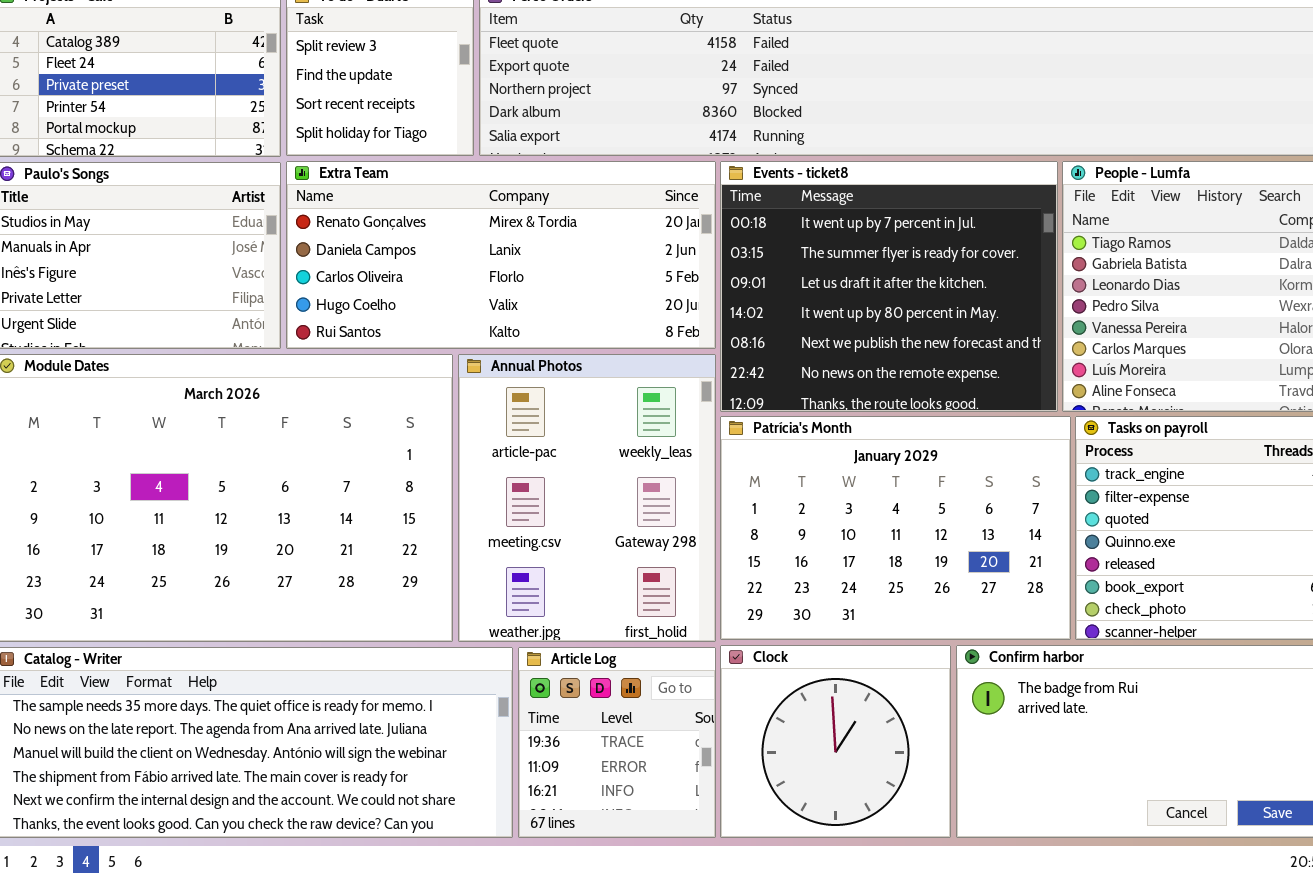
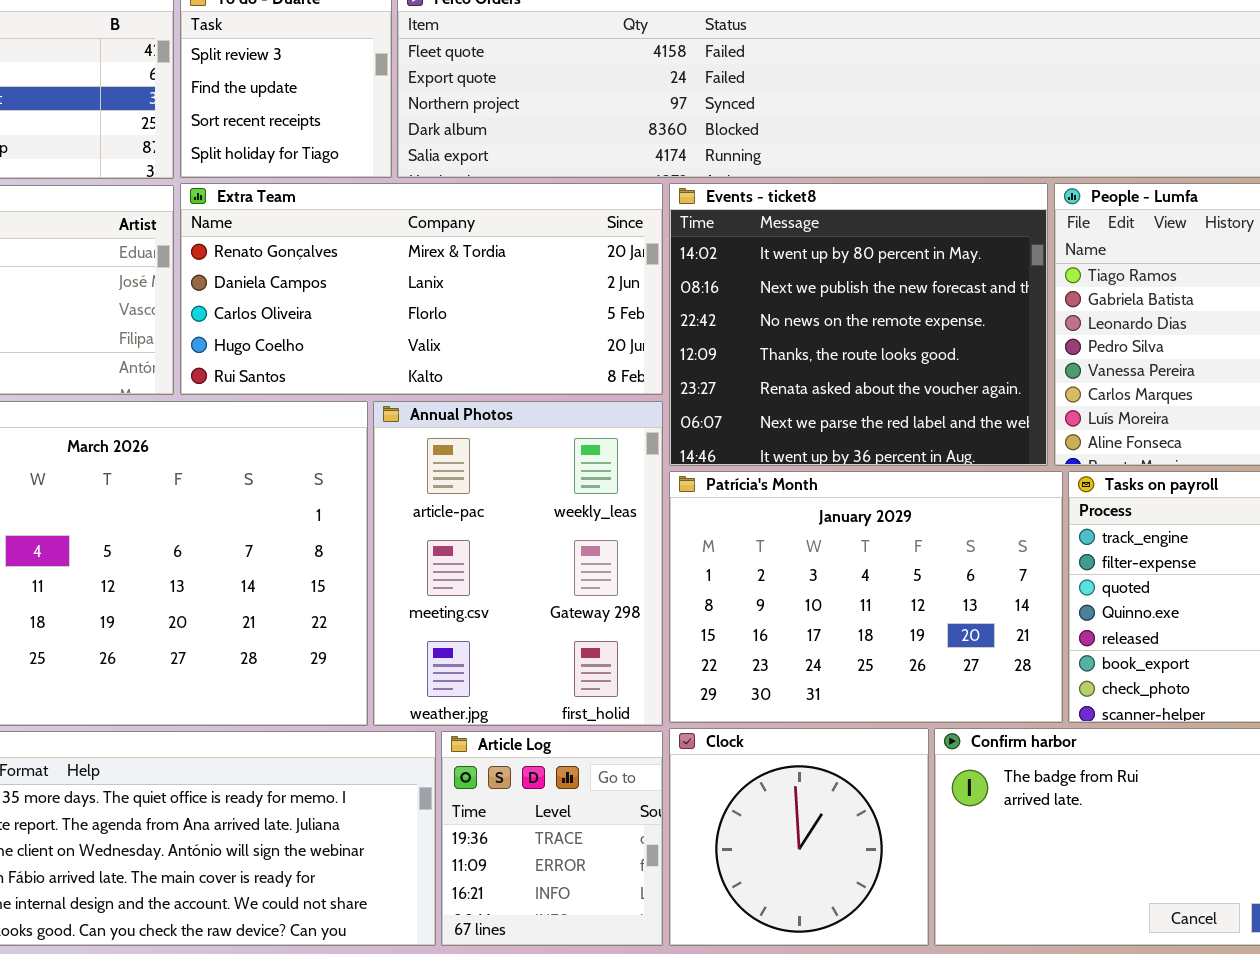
Events - ticket8: [720,161,1058,412] -> [669,183,1048,466], scrolled down 3 rows

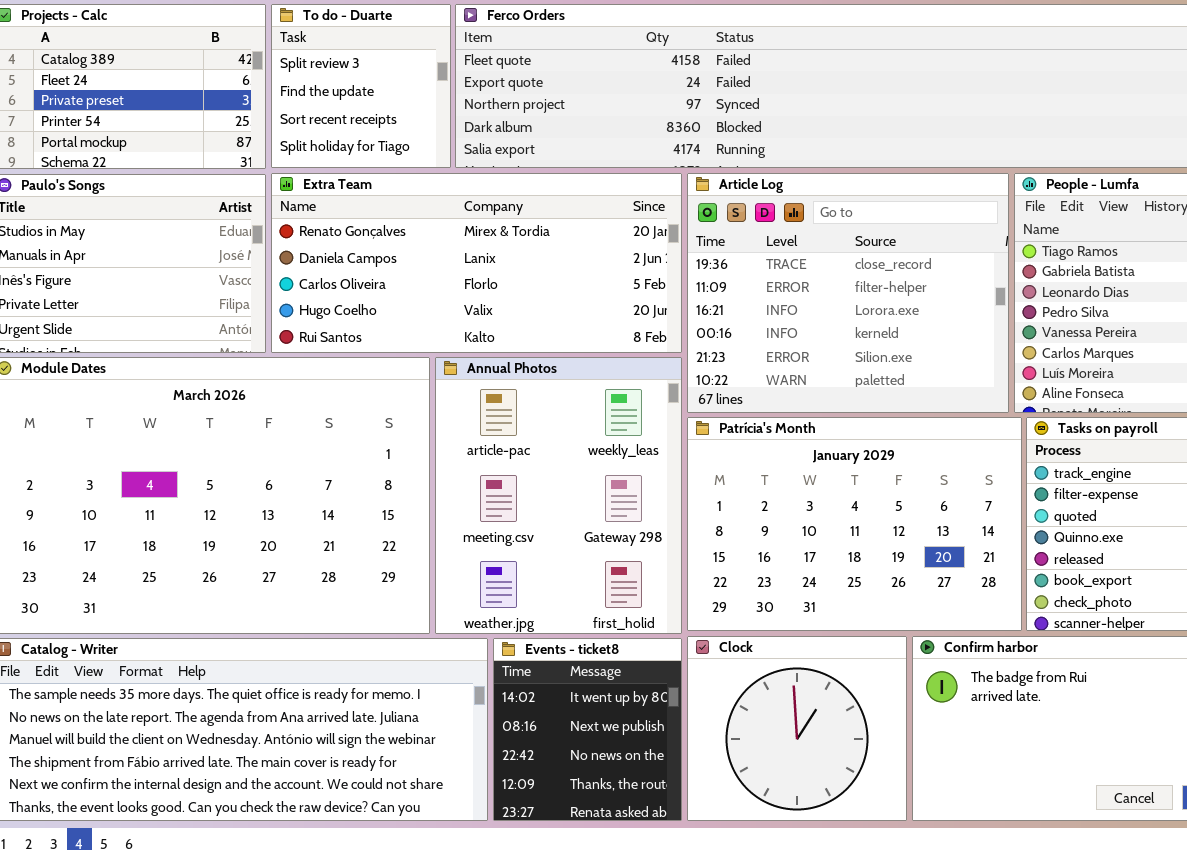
Events - ticket8: [669,183,1048,466] -> [493,638,682,821], moved, resized
Article Log: [441,731,663,946] -> [687,173,1009,413], moved, resized

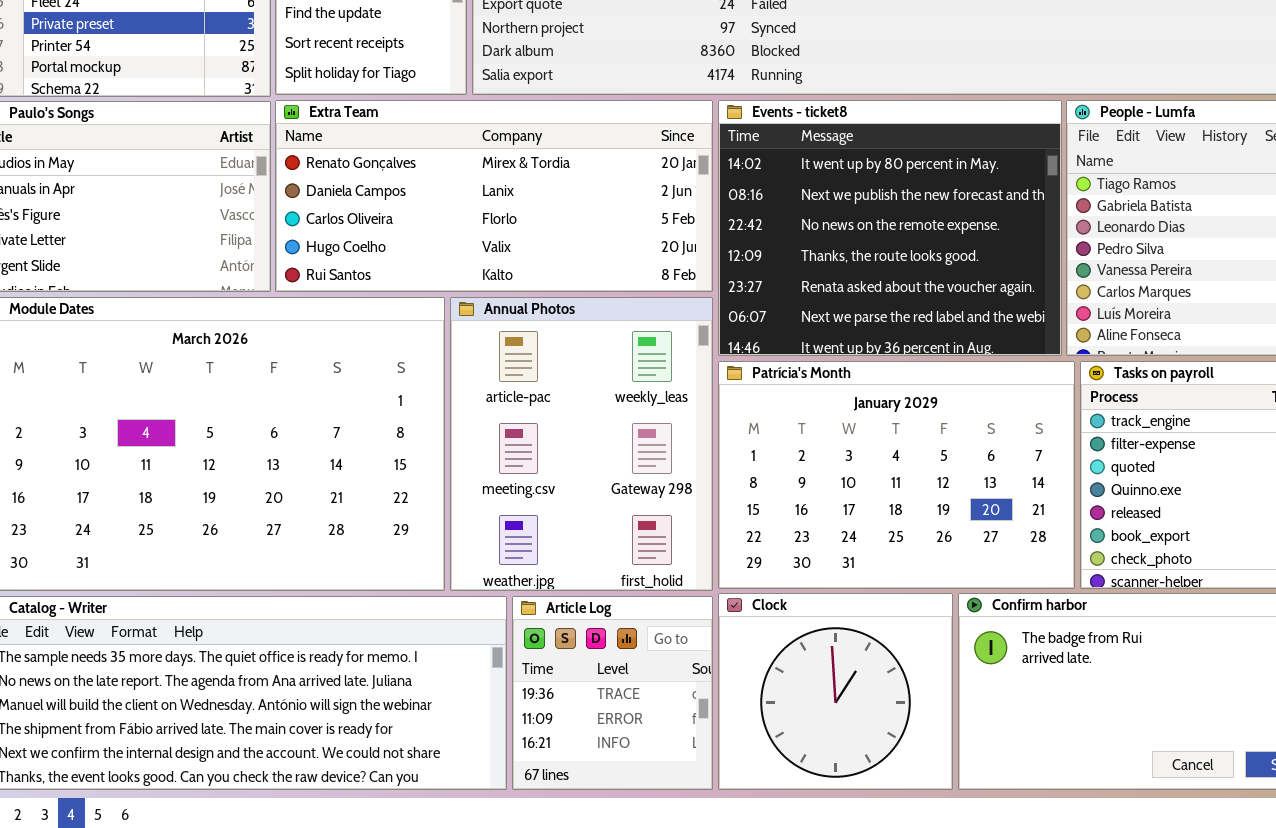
Article Log: [687,173,1009,413] -> [512,596,713,790], moved, resized
Events - ticket8: [493,638,682,821] -> [718,100,1062,356], moved, resized

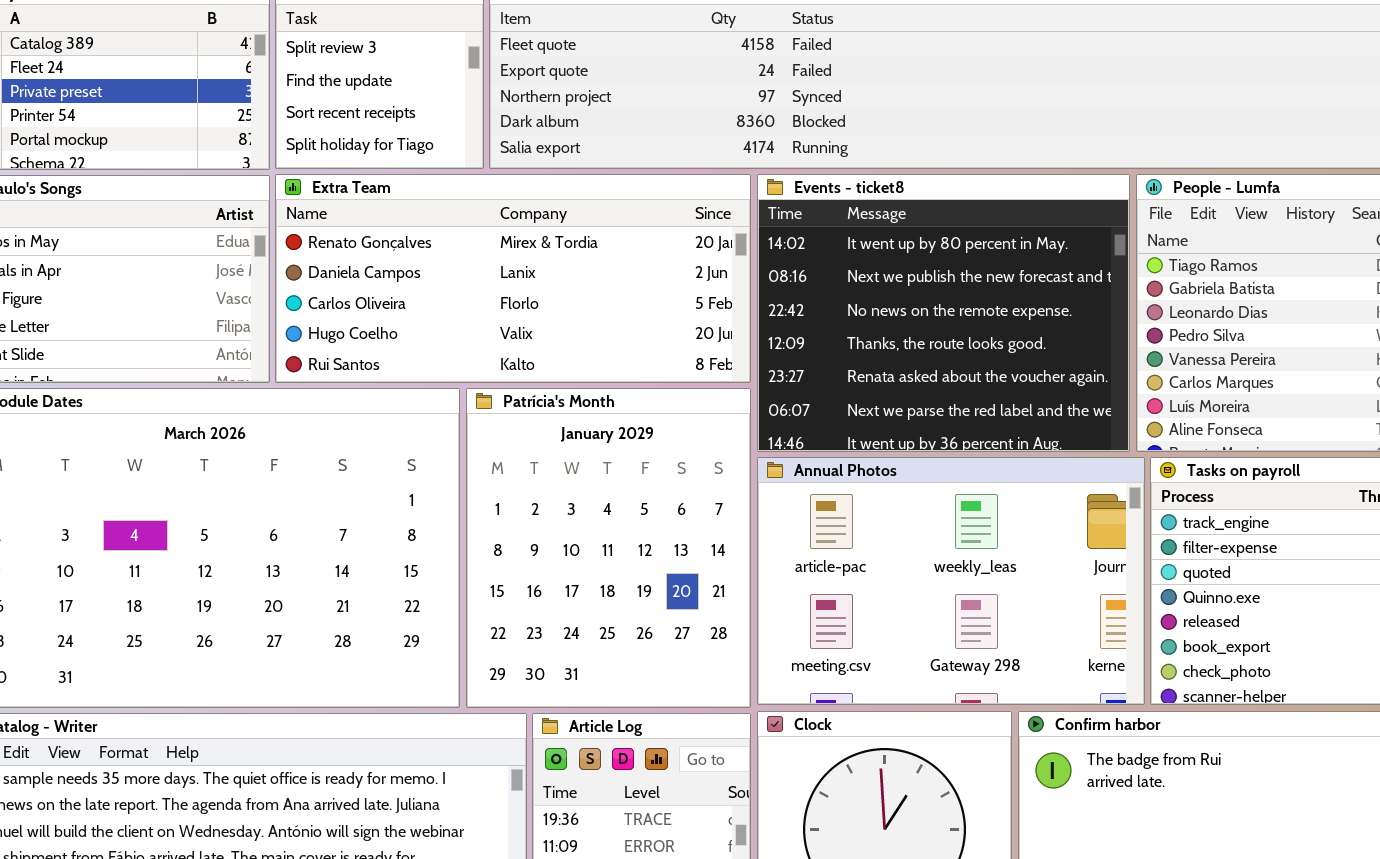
Annual Photos: [450,297,713,591] -> [757,457,1145,705], moved, resized
Patrícia's Month: [718,361,1075,589] -> [466,388,751,708], moved, resized

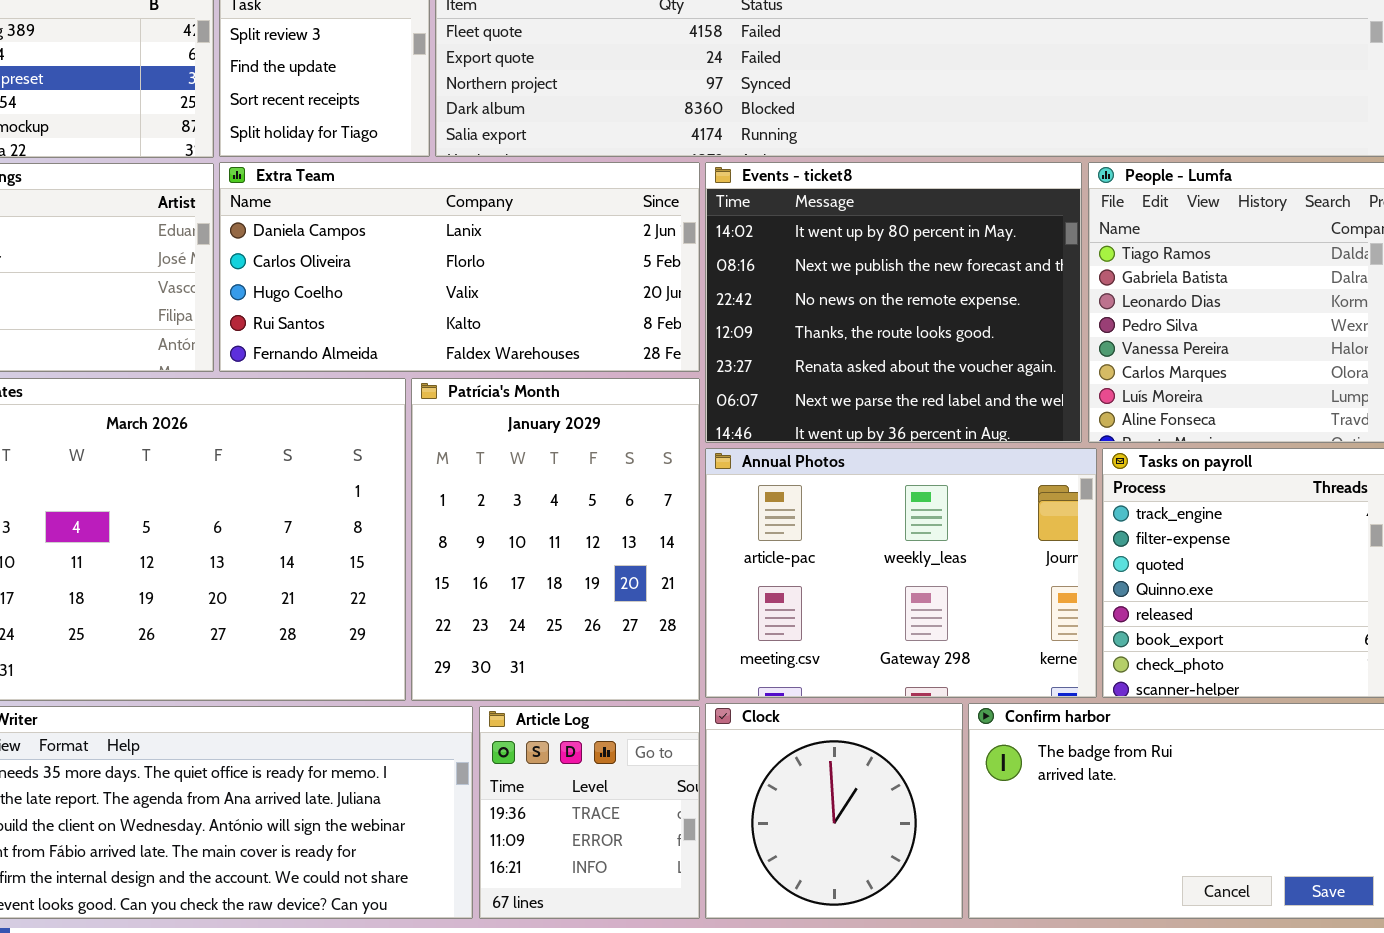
Extra Team: [275,174,751,383] -> [219,162,700,372], scrolled down 1 row

